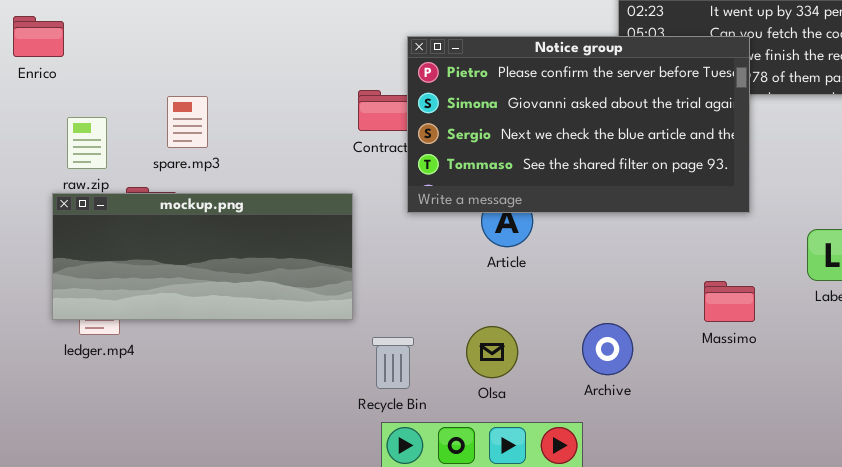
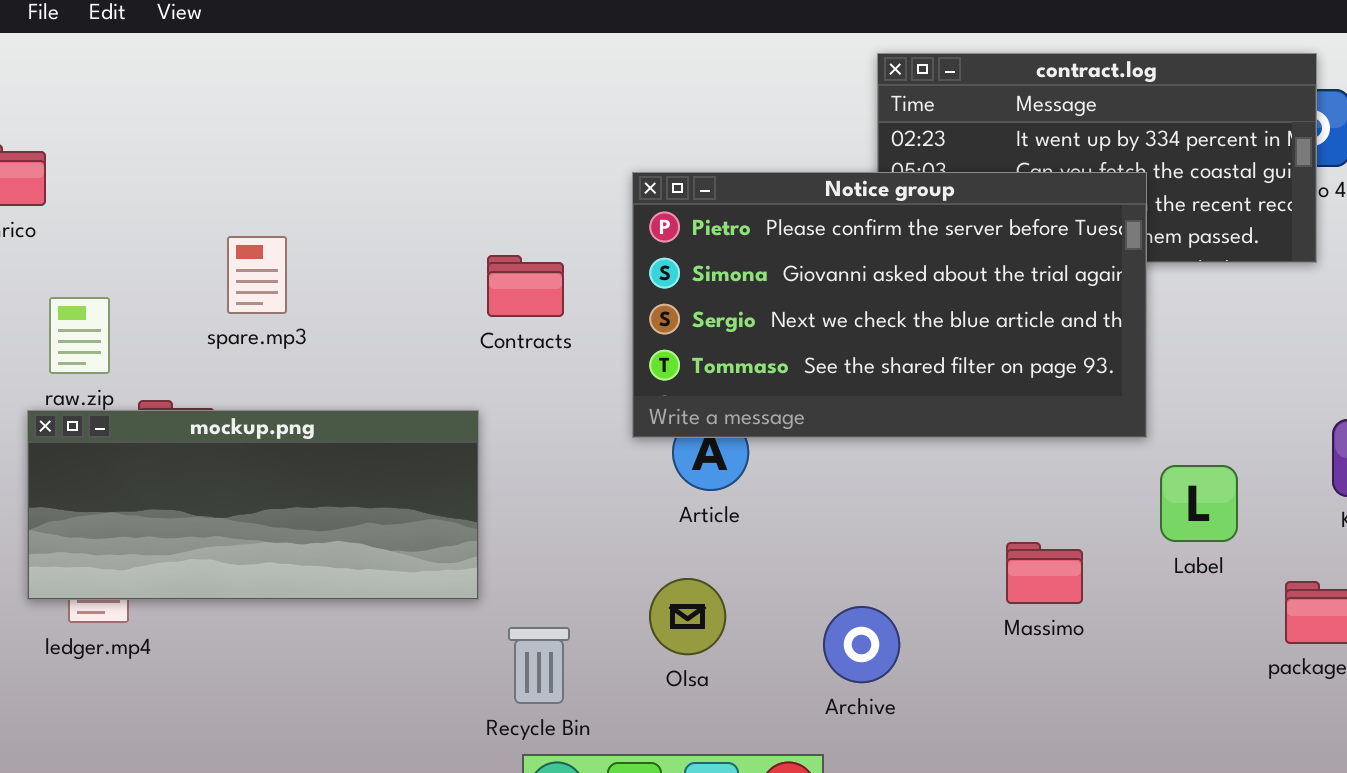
Notice group: [407,36,750,213] -> [632,172,1147,438], moved
spare.mp3: [167,96,208,148] -> [227,236,287,314], moved
Olsa: [466,326,518,378] -> [649,578,726,655], moved

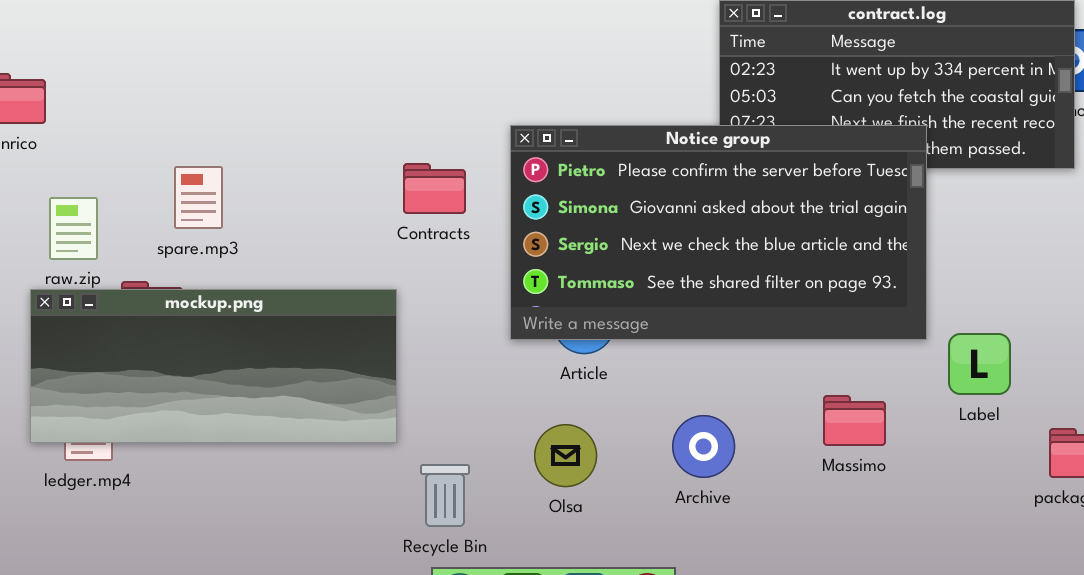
Notice group: [632,172,1147,438] -> [510,125,927,340], moved
spare.mp3: [227,236,287,314] -> [174,166,223,229], moved
Archive: [823,606,900,683] -> [672,415,735,478], moved

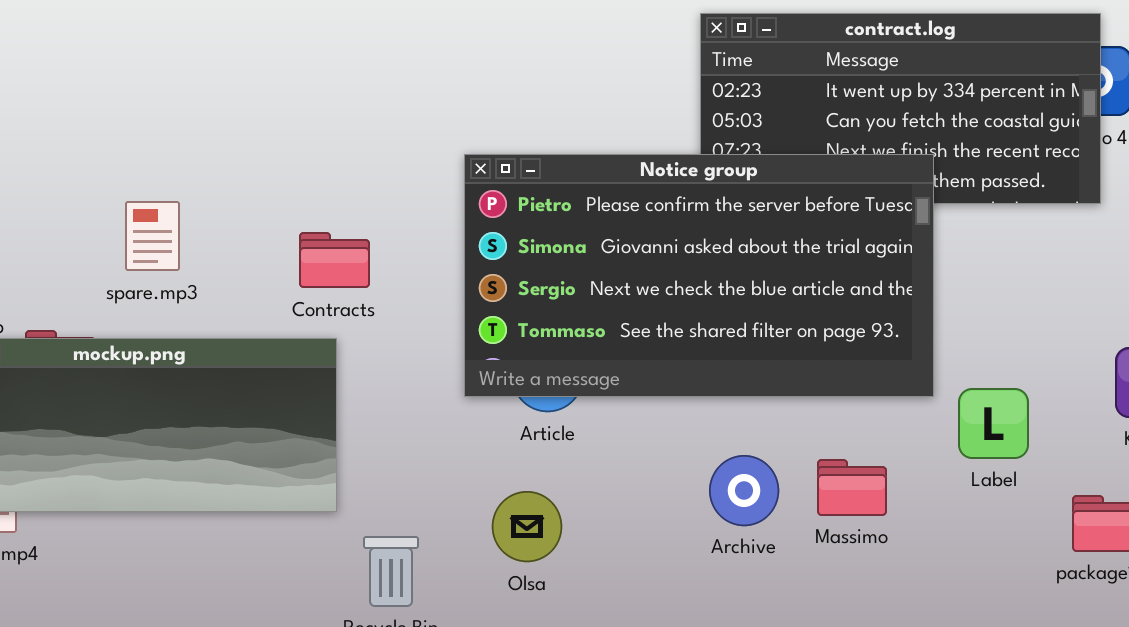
Contracts: [403,163,466,214] -> [299,232,370,288], moved
spare.mp3: [174,166,223,229] -> [125,201,180,271], moved
Archive: [672,415,735,478] -> [709,455,779,526], moved

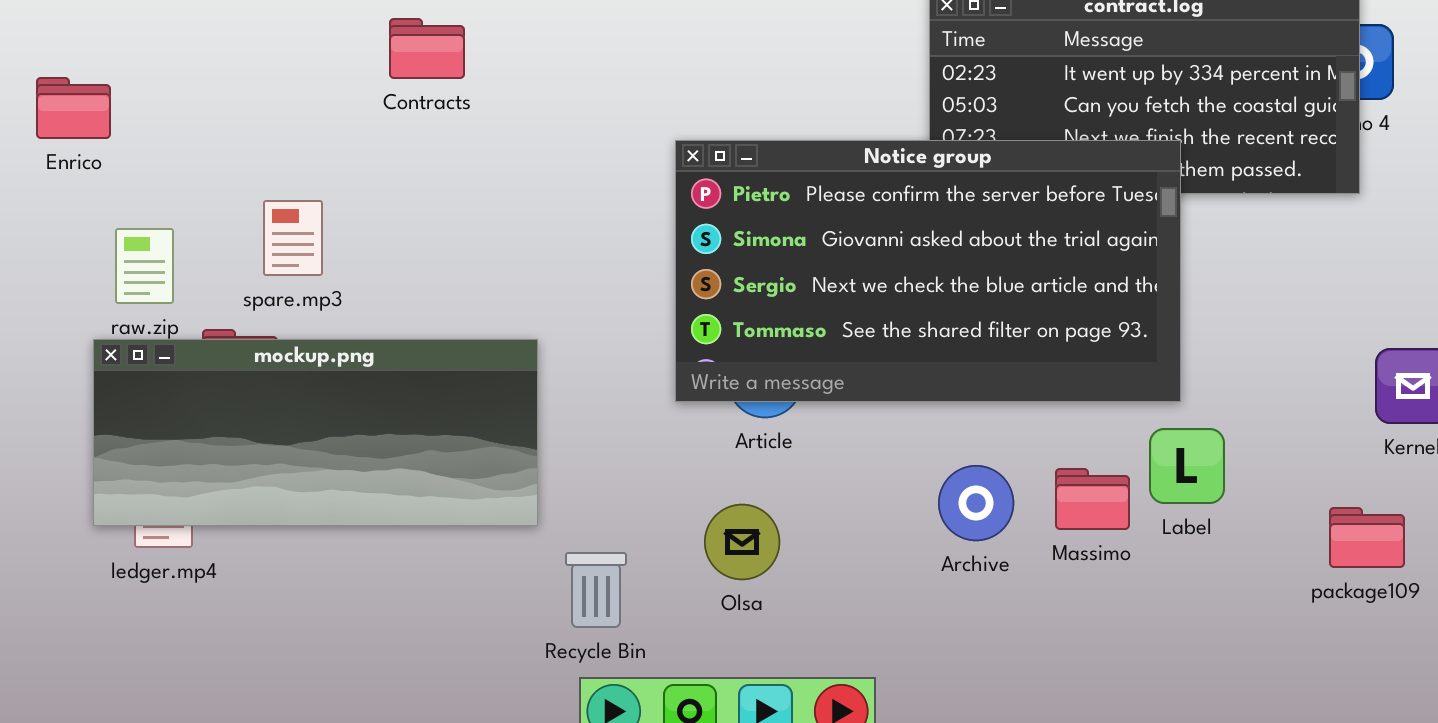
spare.mp3: [125,201,180,271] -> [263,200,323,276], moved
Contracts: [299,232,370,288] -> [389,18,465,79], moved
Label: [958,388,1029,459] -> [1149,428,1225,504], moved

